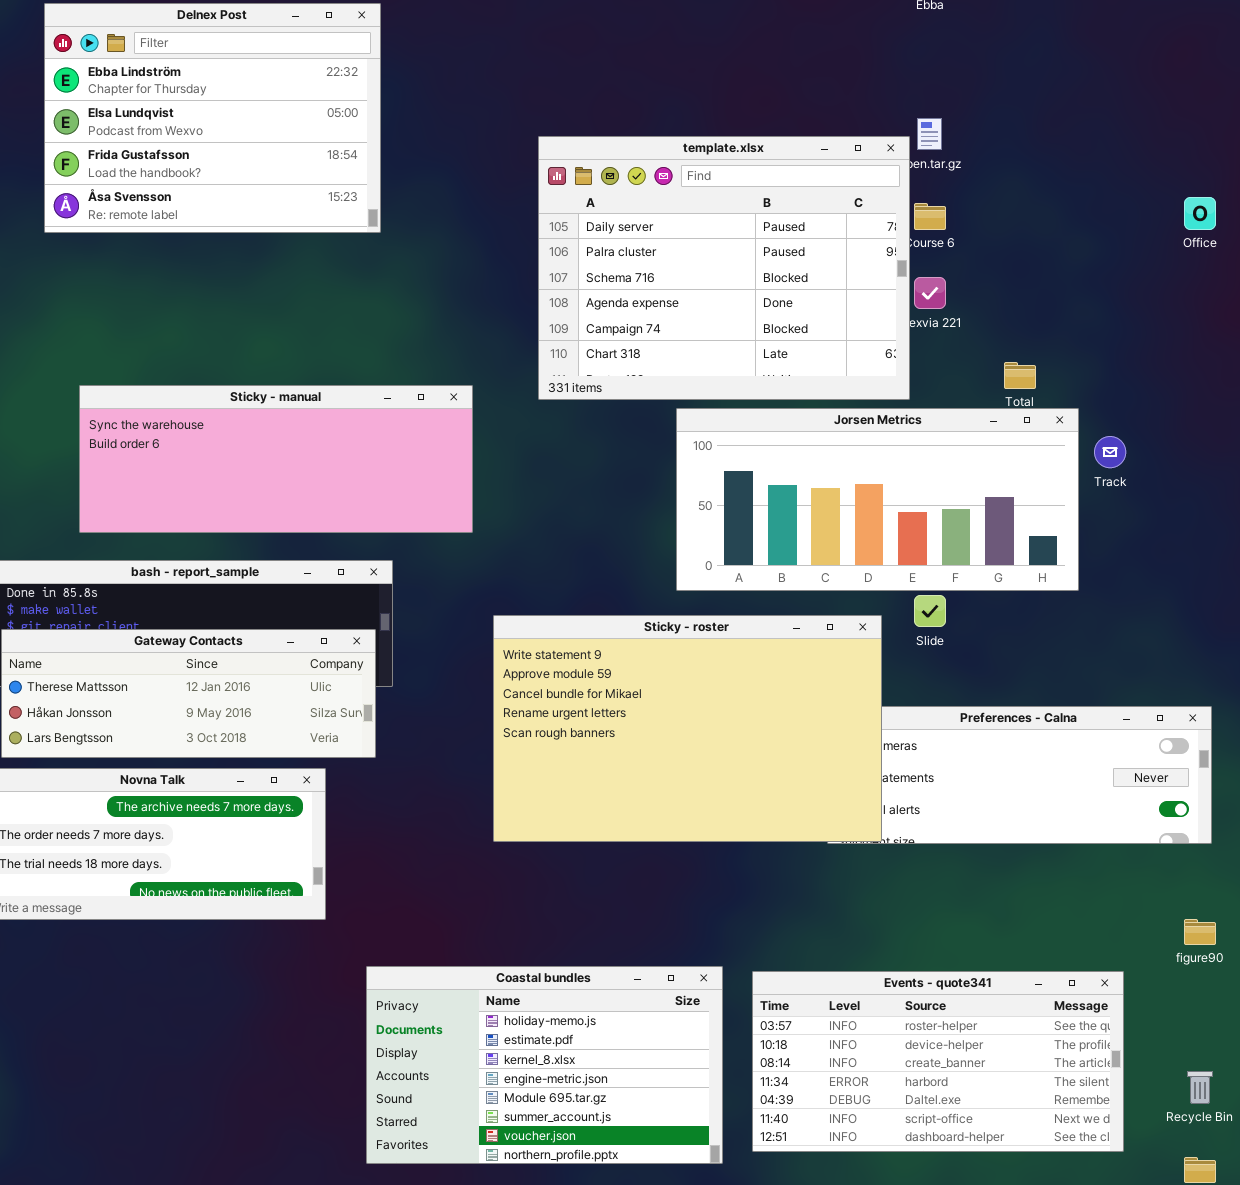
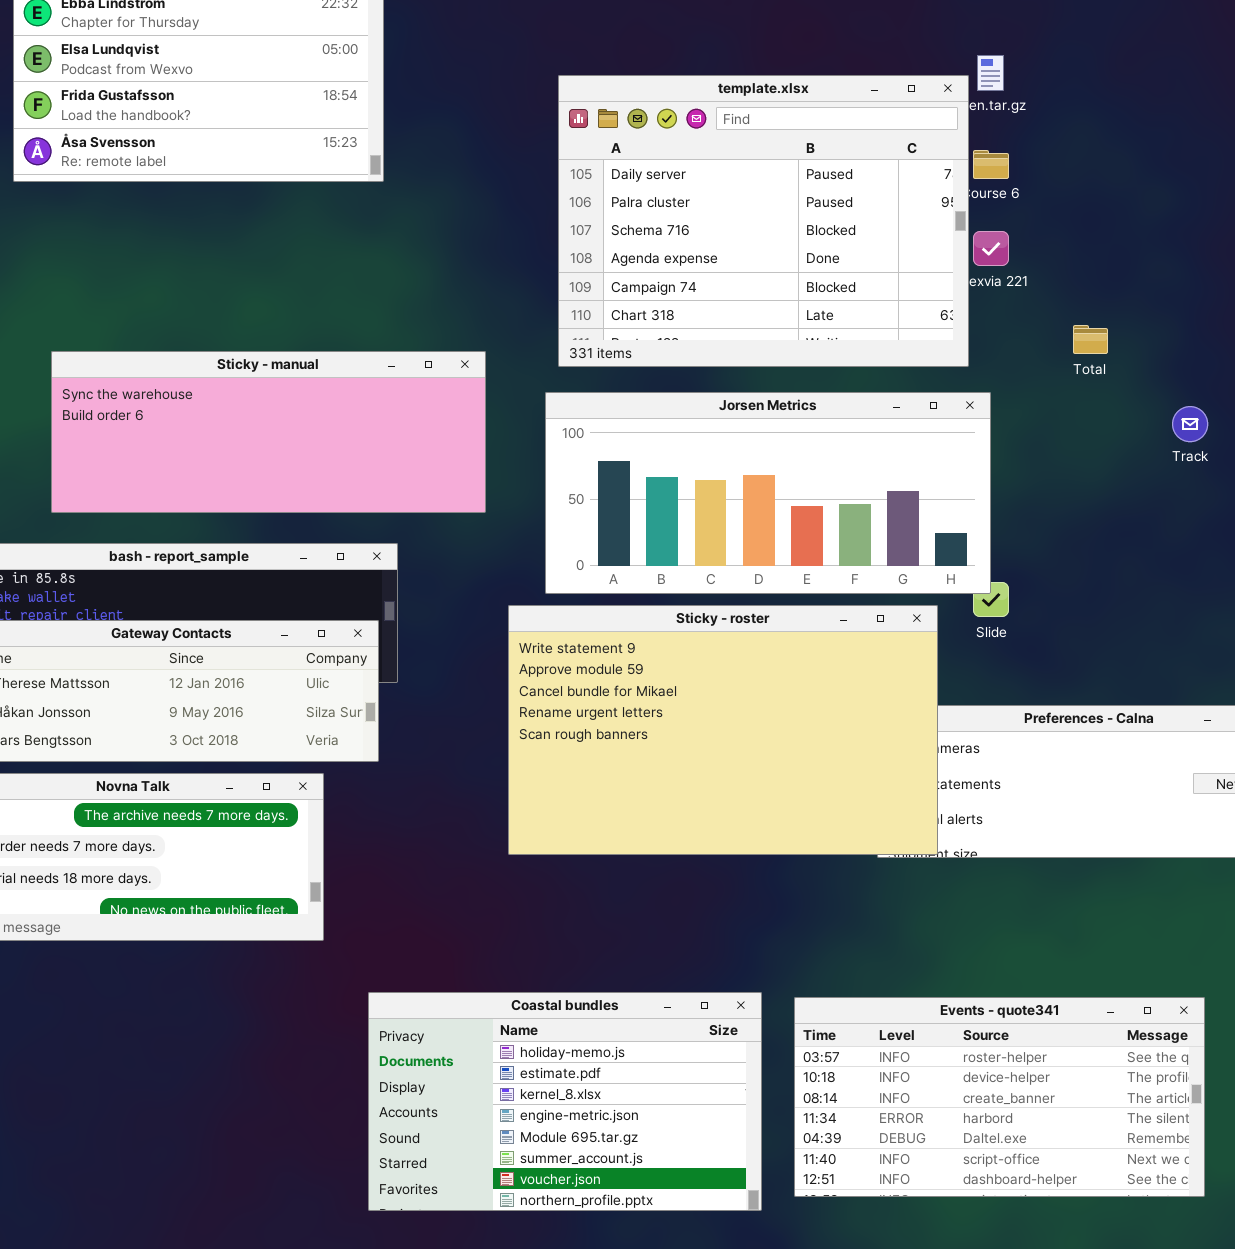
Jorsen Metrics: [676,408,1079,591] -> [545,392,991,594], moved

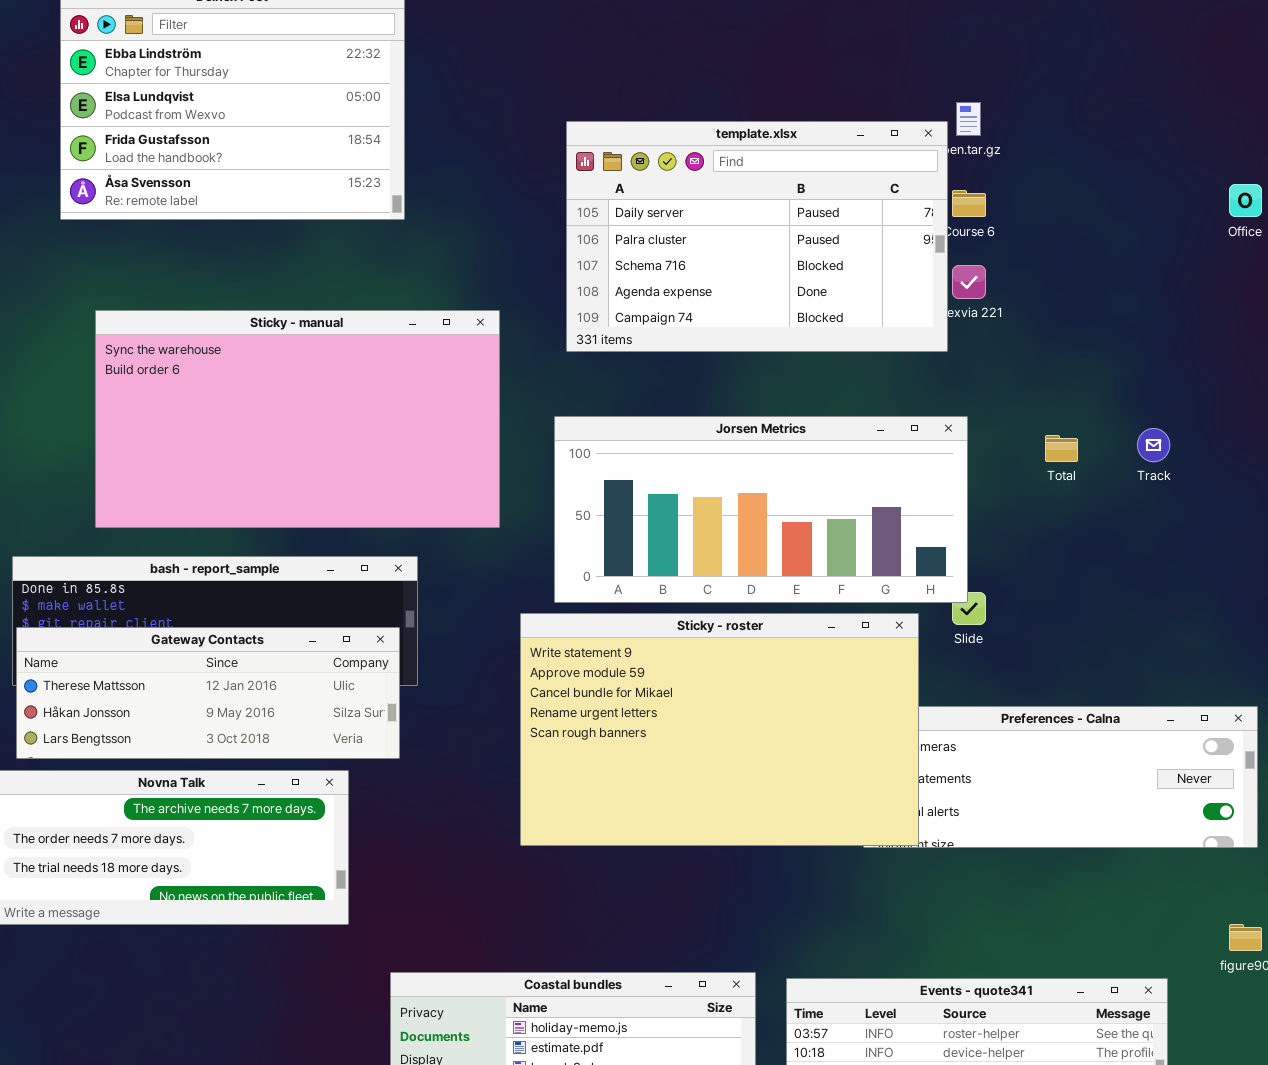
template.xlsx: [558,75,969,367] -> [566,121,948,352], resized
Total: [1073,325,1108,354] -> [1045,435,1078,462], moved
Sticky - manual: [51,351,486,513] -> [95,310,500,528], resized

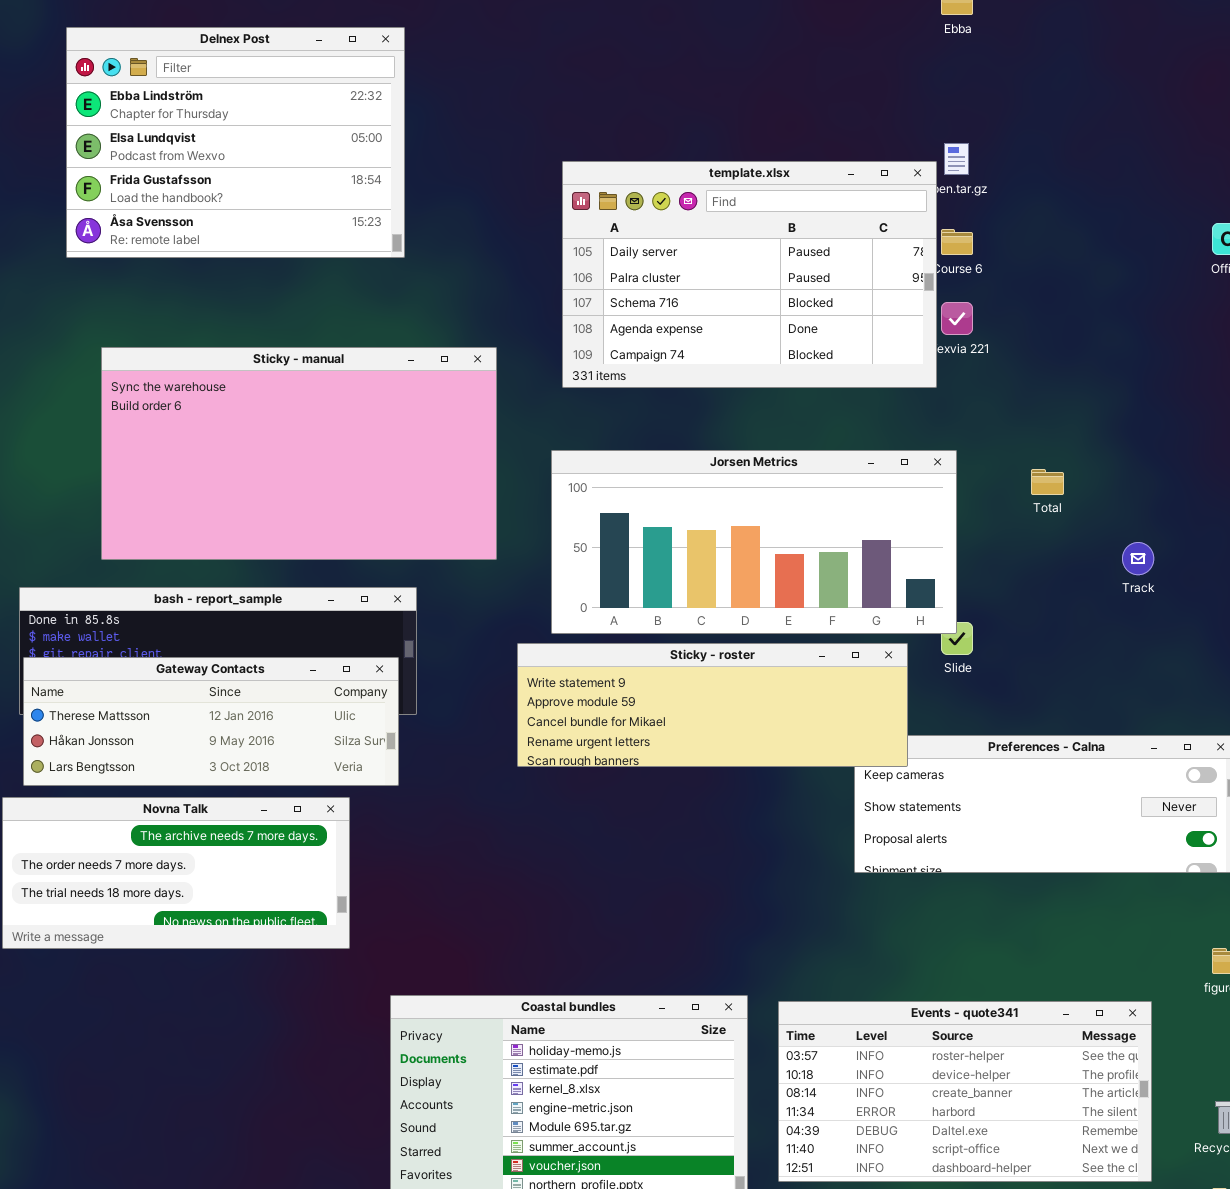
Track: [1137,428,1170,462] -> [1122,542,1154,575], moved
Sticky - roster: [520,613,919,846] -> [517,643,908,767], resized

